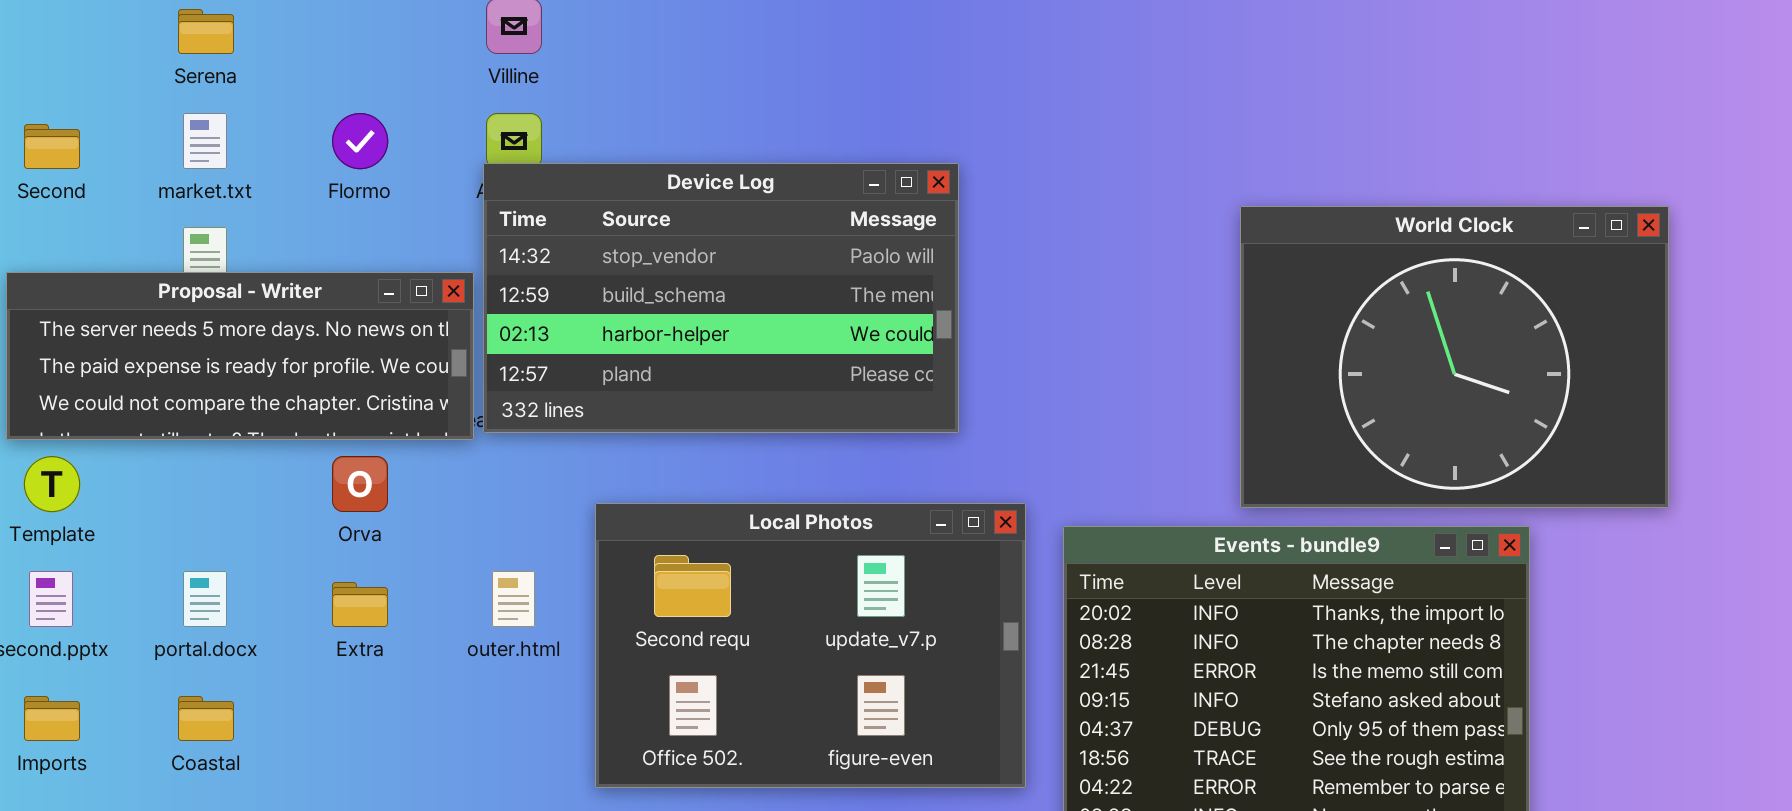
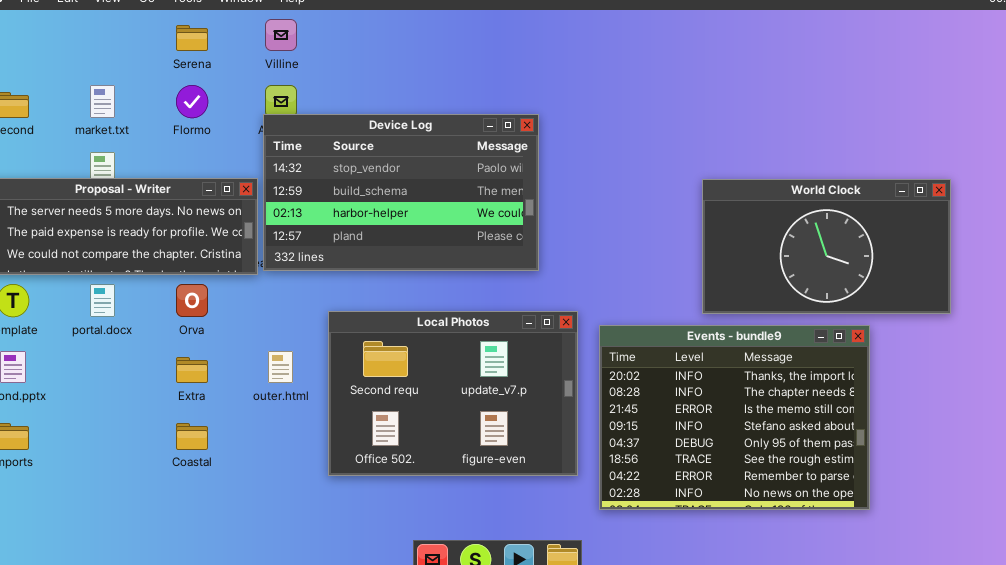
Serena: [178,9,234,54] -> [176,25,208,51], moved
World Clock: [1240,206,1669,508] -> [702,179,951,314], resized
portal.docx: [183,571,227,627] -> [90,284,115,317], moved
Coastal: [178,696,234,741] -> [176,423,208,450], moved

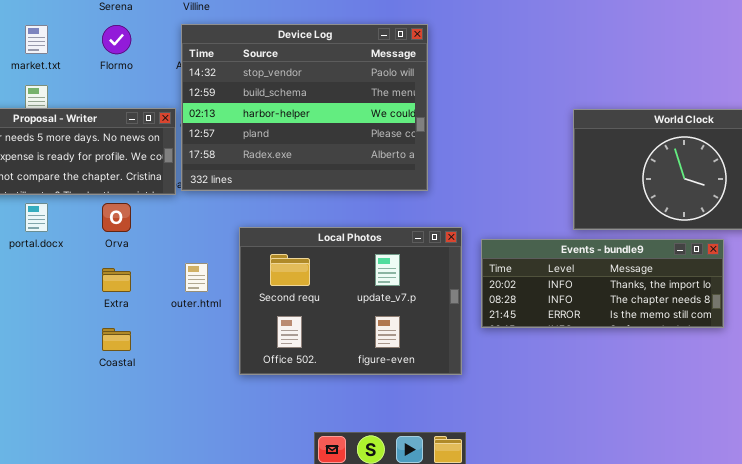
Device Log: [263,114,539,271] -> [181,24,428,191], resized
Events - bundle9: [599,325,870,510] -> [481,239,724,328], resized

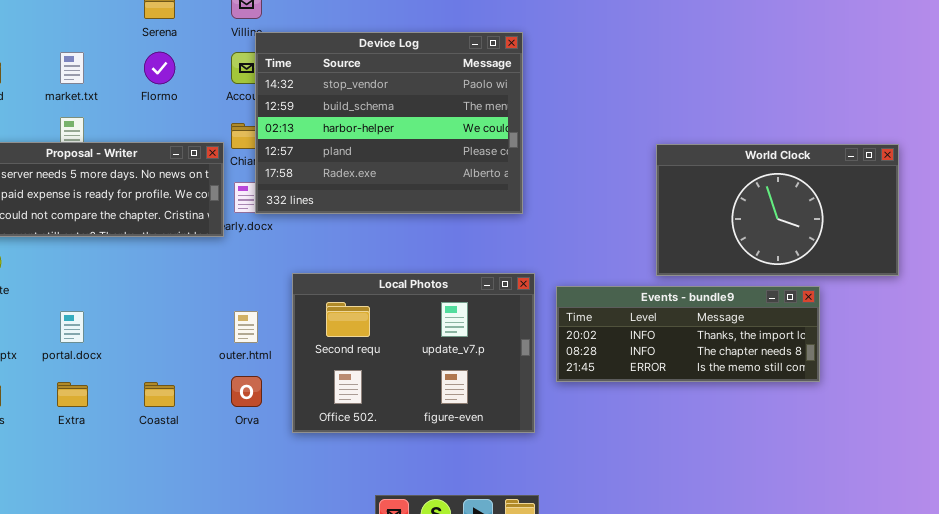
Device Log: [181,24,428,191] -> [255,32,523,214], moved
portal.docx: [25,203,48,232] -> [60,311,84,343], moved
Orva: [102,203,131,232] -> [231,376,262,407], moved
Extra: [102,268,131,292] -> [57,382,88,407], moved

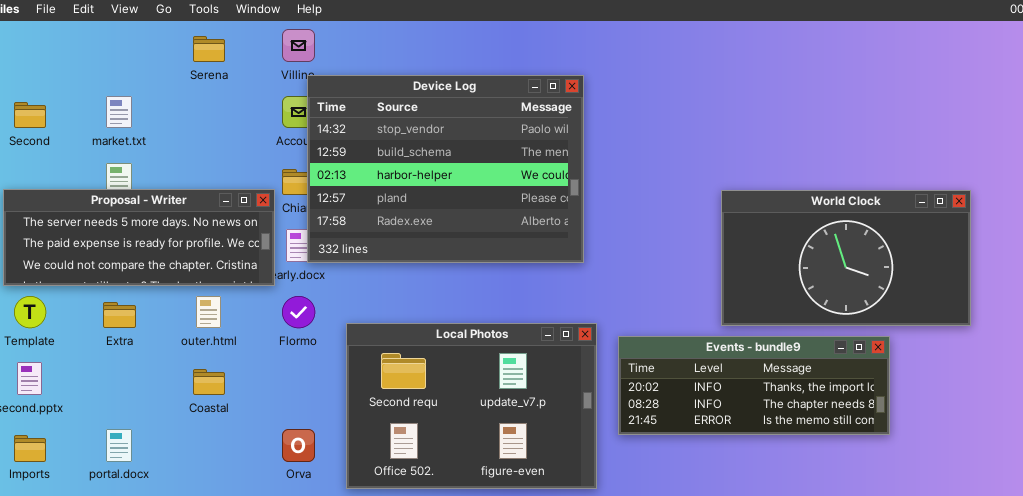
Flormo: [144,52,175,84] -> [282,296,315,328], moved
portal.docx: [60,311,84,343] -> [106,429,132,462], moved
outer.html: [234,311,258,343] -> [196,296,221,328], moved
Extra: [57,382,88,407] -> [103,302,136,328], moved
Coastal: [144,382,175,407] -> [193,369,225,395], moved

